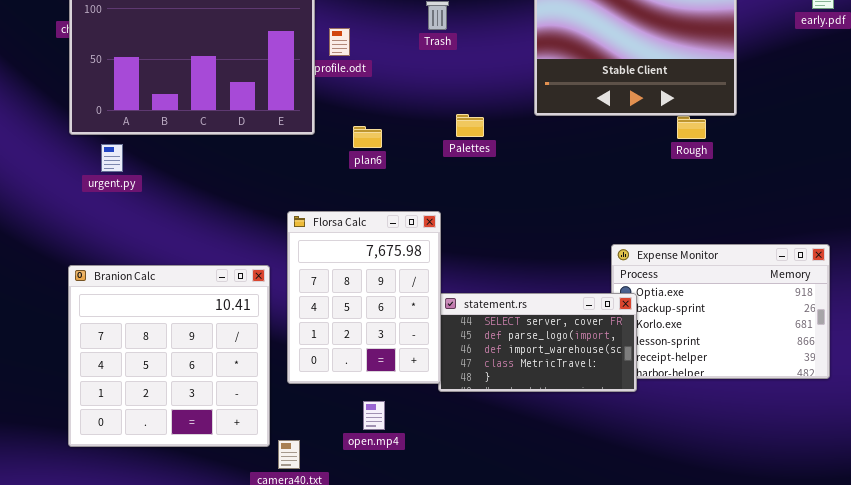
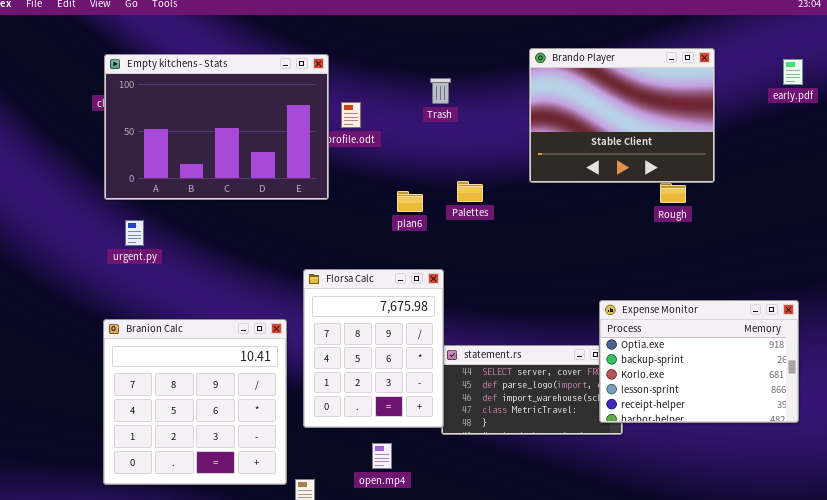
plan6: [353,126,382,148] -> [397,191,423,212], moved
urgent.py: [101,144,123,172] -> [125,220,144,246], moved
Expense Monitor: [611,244,830,379] -> [599,300,799,423], raised

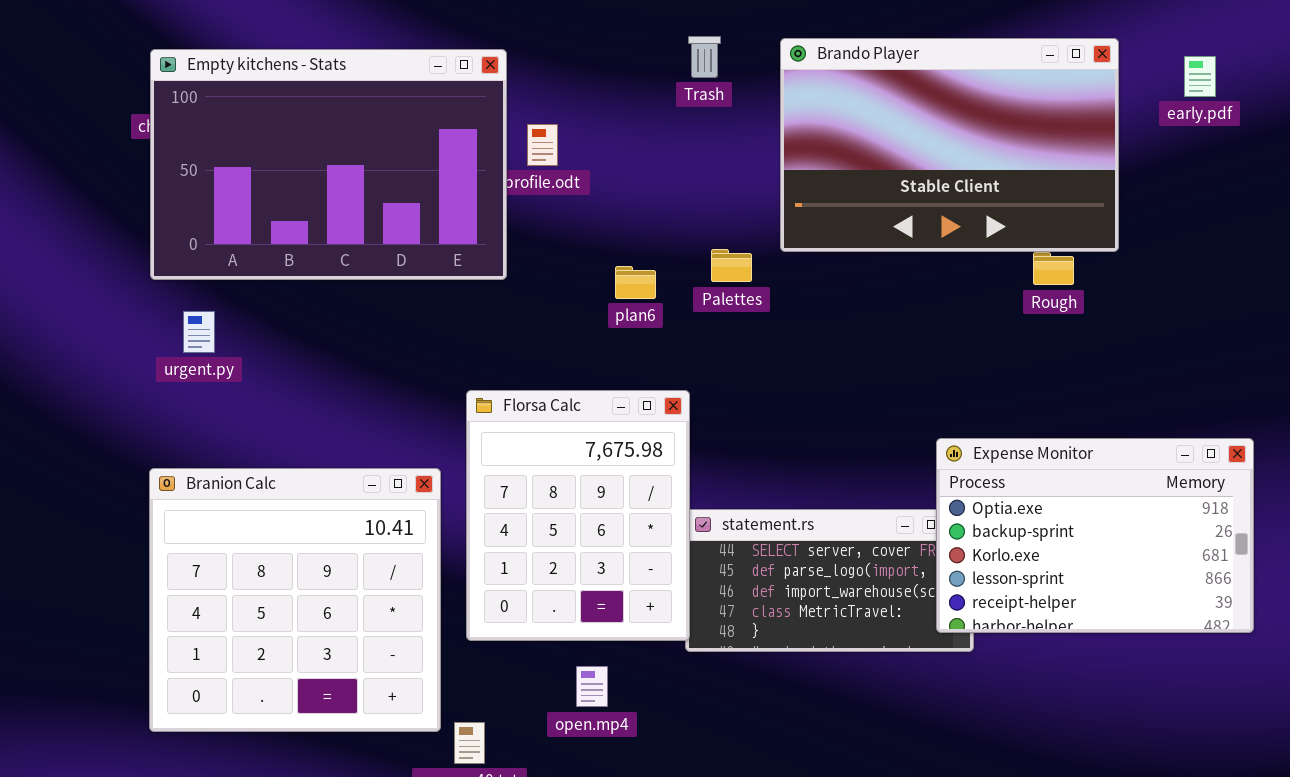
Brando Player: [529,48,715,183] -> [780,38,1119,252], resized
early.pdf: [783,59,803,85] -> [1184,56,1216,97], moved
Trash: [430,78,451,104] -> [688,36,721,78], moved

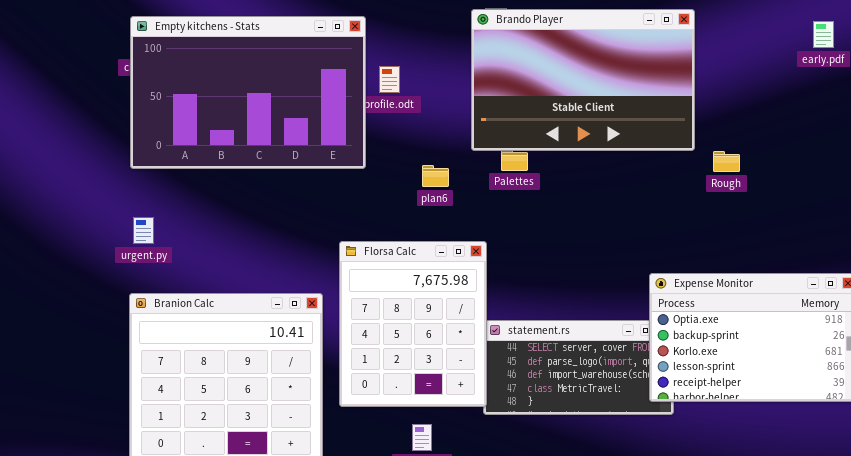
Brando Player: [780,38,1119,252] -> [471,9,695,151], moved
plan6: [615,266,656,299] -> [422,165,449,187], moved
urgent.py: [183,311,215,353] -> [133,217,154,244], moved

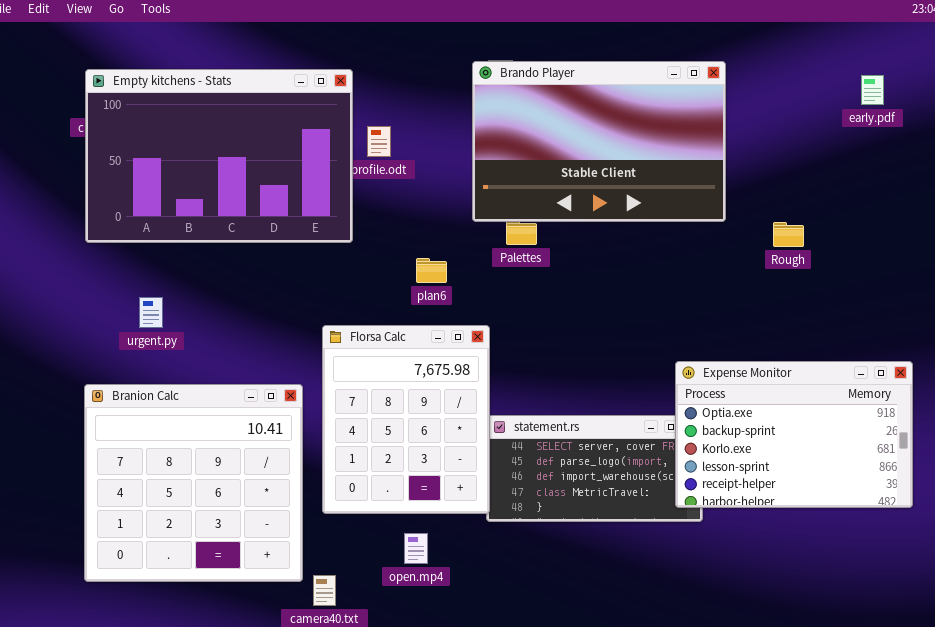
Rough: [713,151,740,172] -> [773,222,804,247], moved
plan6: [422,165,449,187] -> [416,258,447,283], moved
urgent.py: [133,217,154,244] -> [139,297,163,328], moved

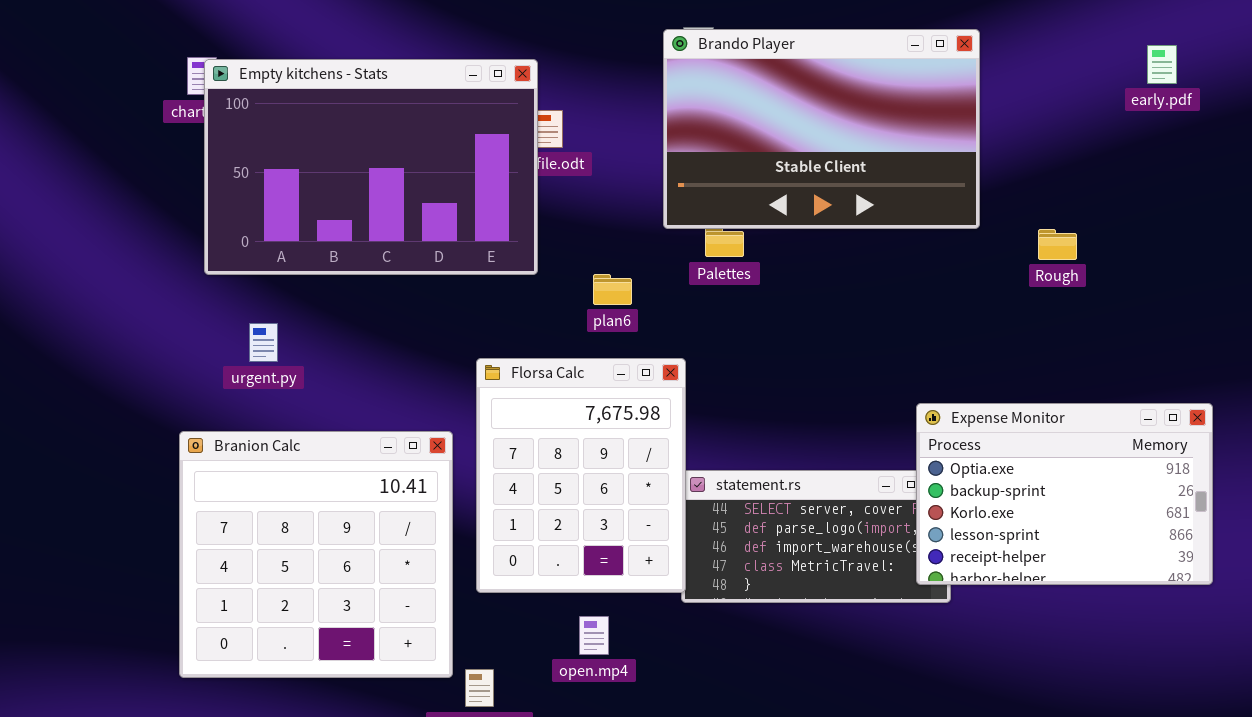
Empty kitchens - Stats: [85,69,353,243] -> [204,59,538,275], moved

